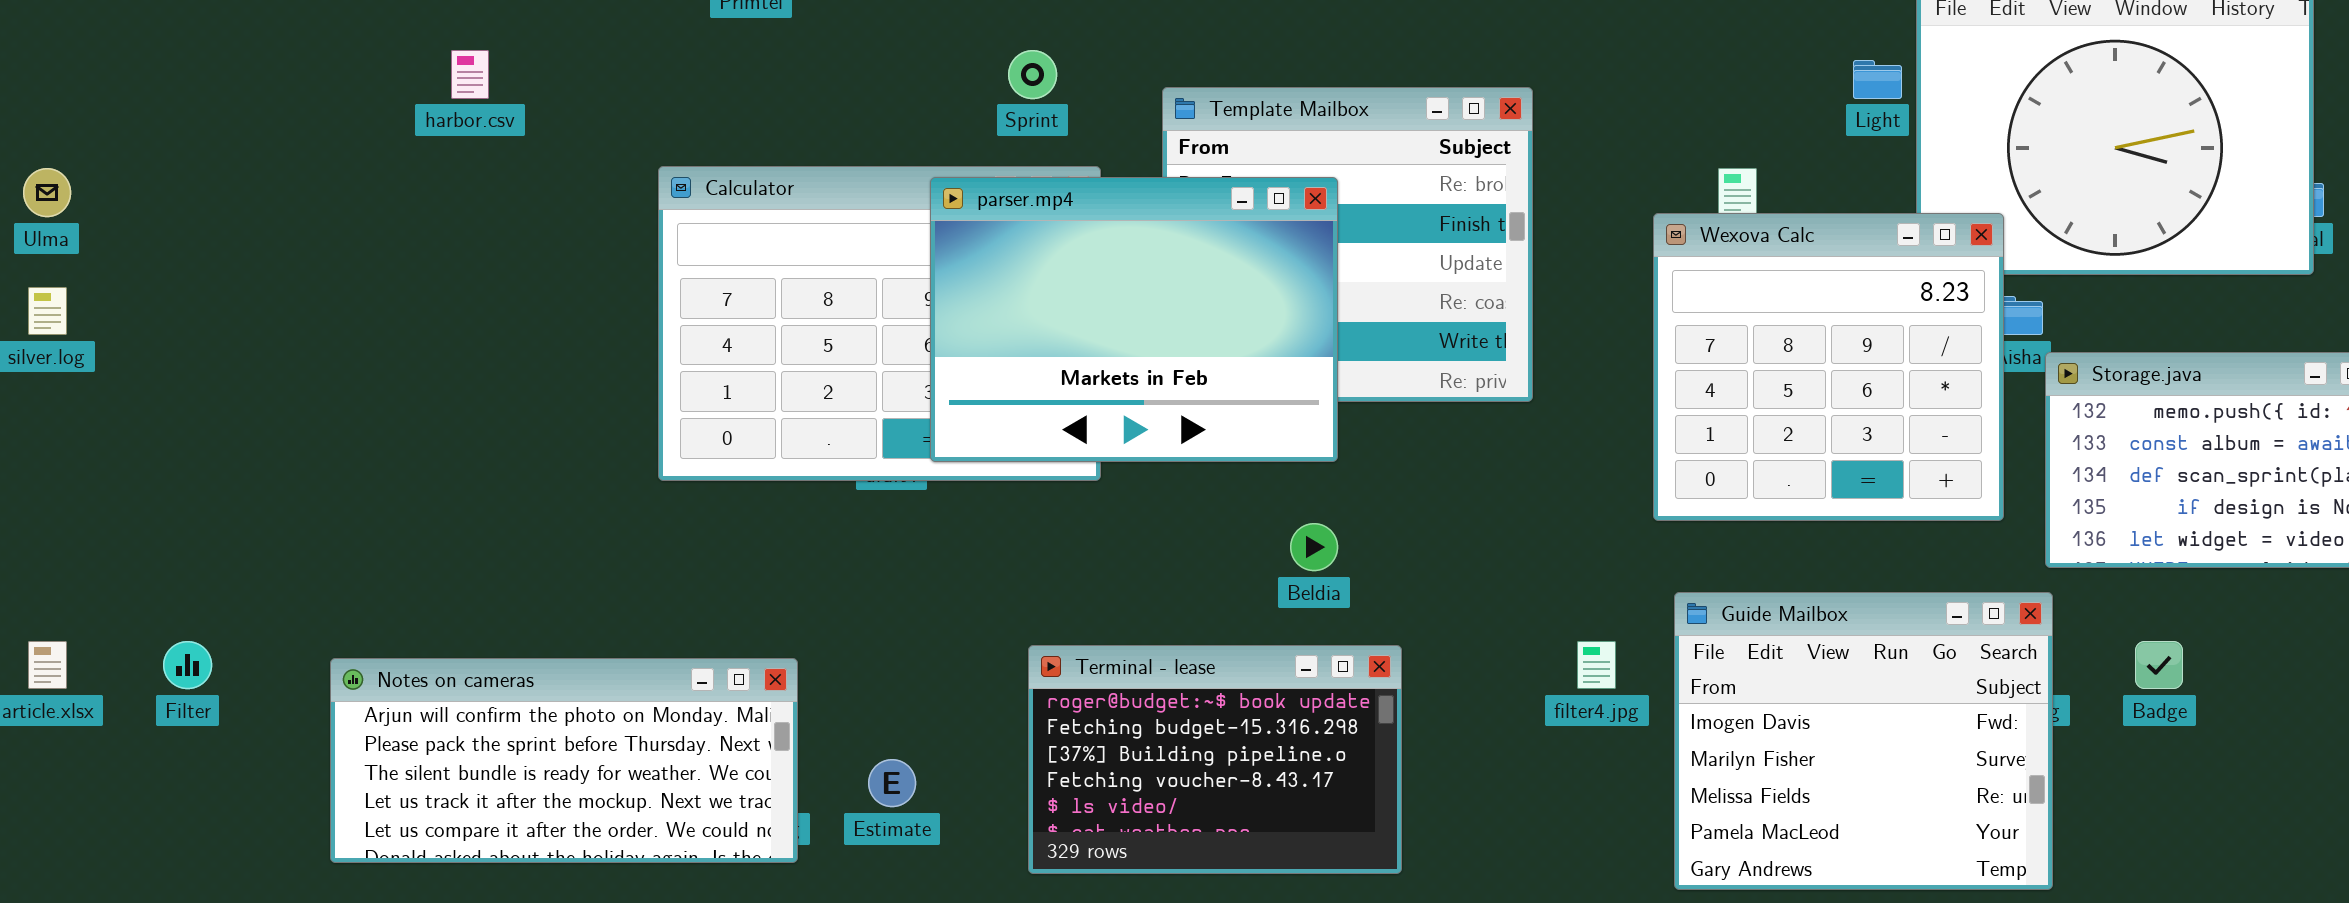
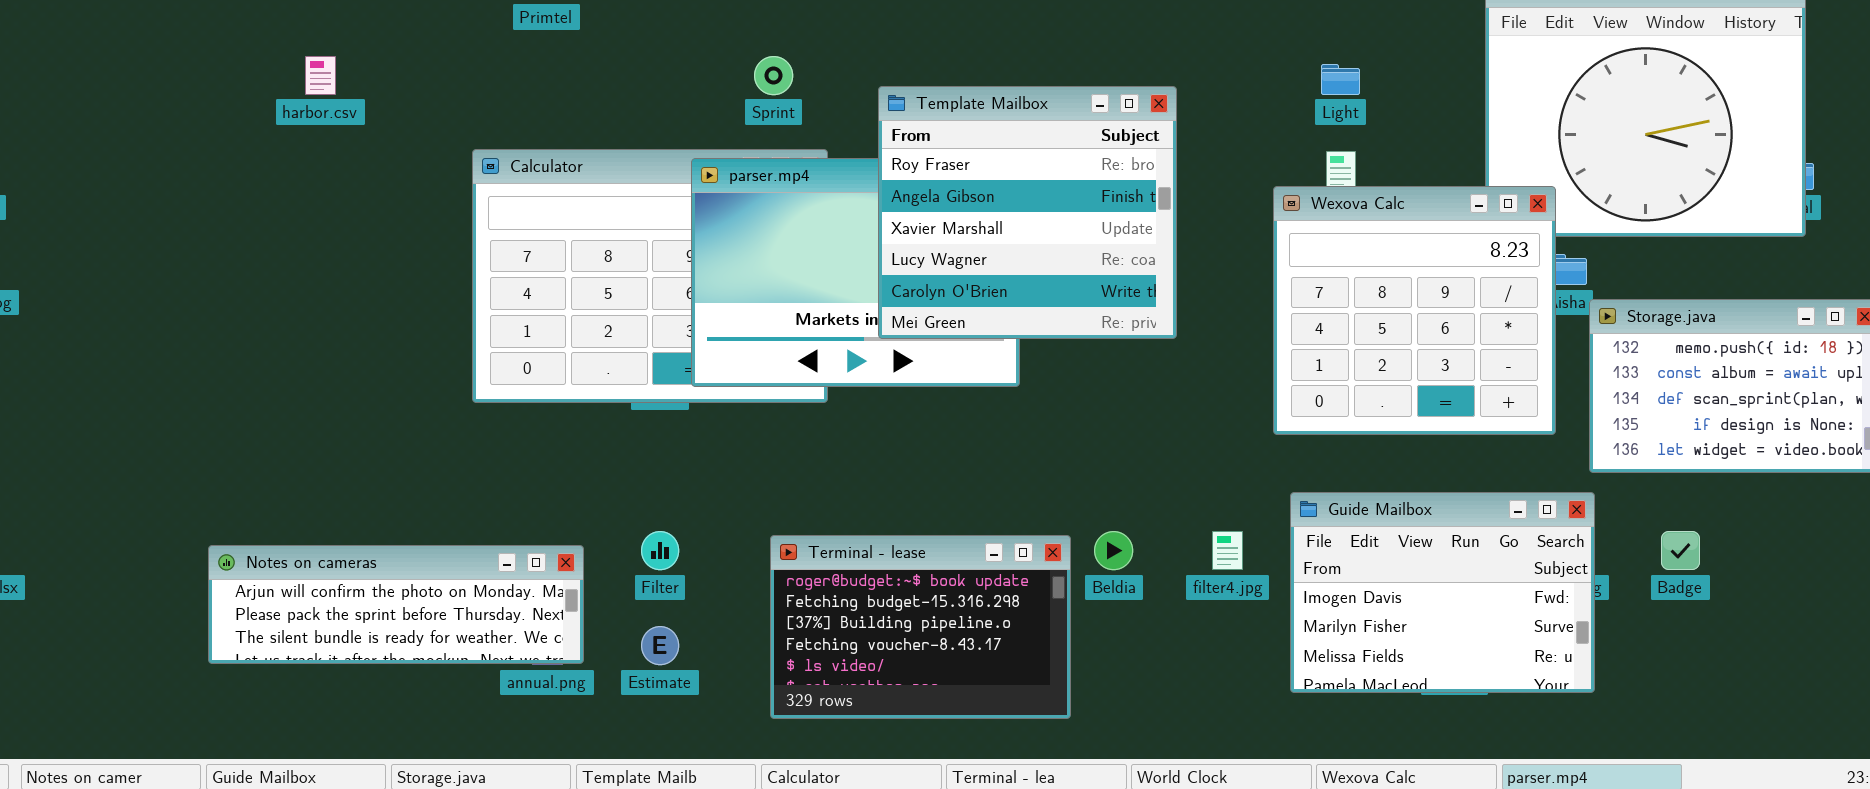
Light: [1853,60,1902,99] -> [1321,64,1360,95], moved
Template Mailbox: [1162,87,1533,402] -> [878,86,1177,339], raised
Beldia: [1290,523,1338,571] -> [1094,531,1133,570], moved
Guide Mailbox: [1674,592,2053,890] -> [1290,492,1595,693], resized
Filter: [163,641,212,689] -> [641,531,679,570], moved
Notes on cameras: [330,658,798,863] -> [208,545,584,664], resized

